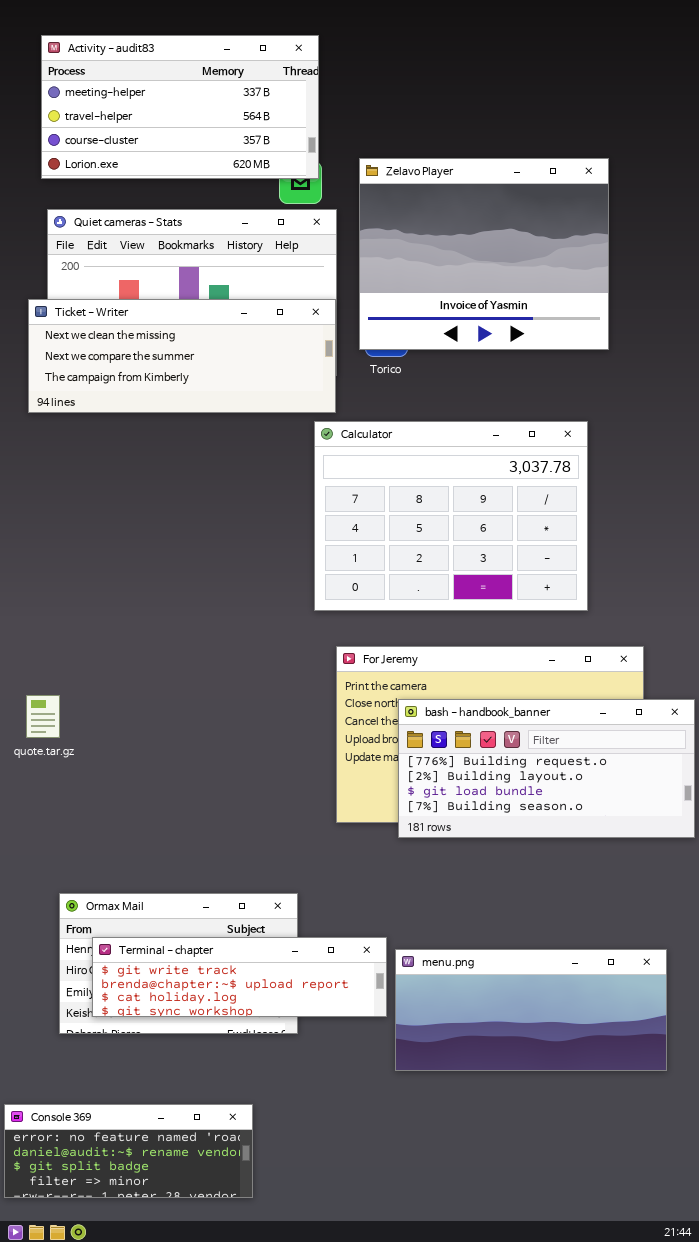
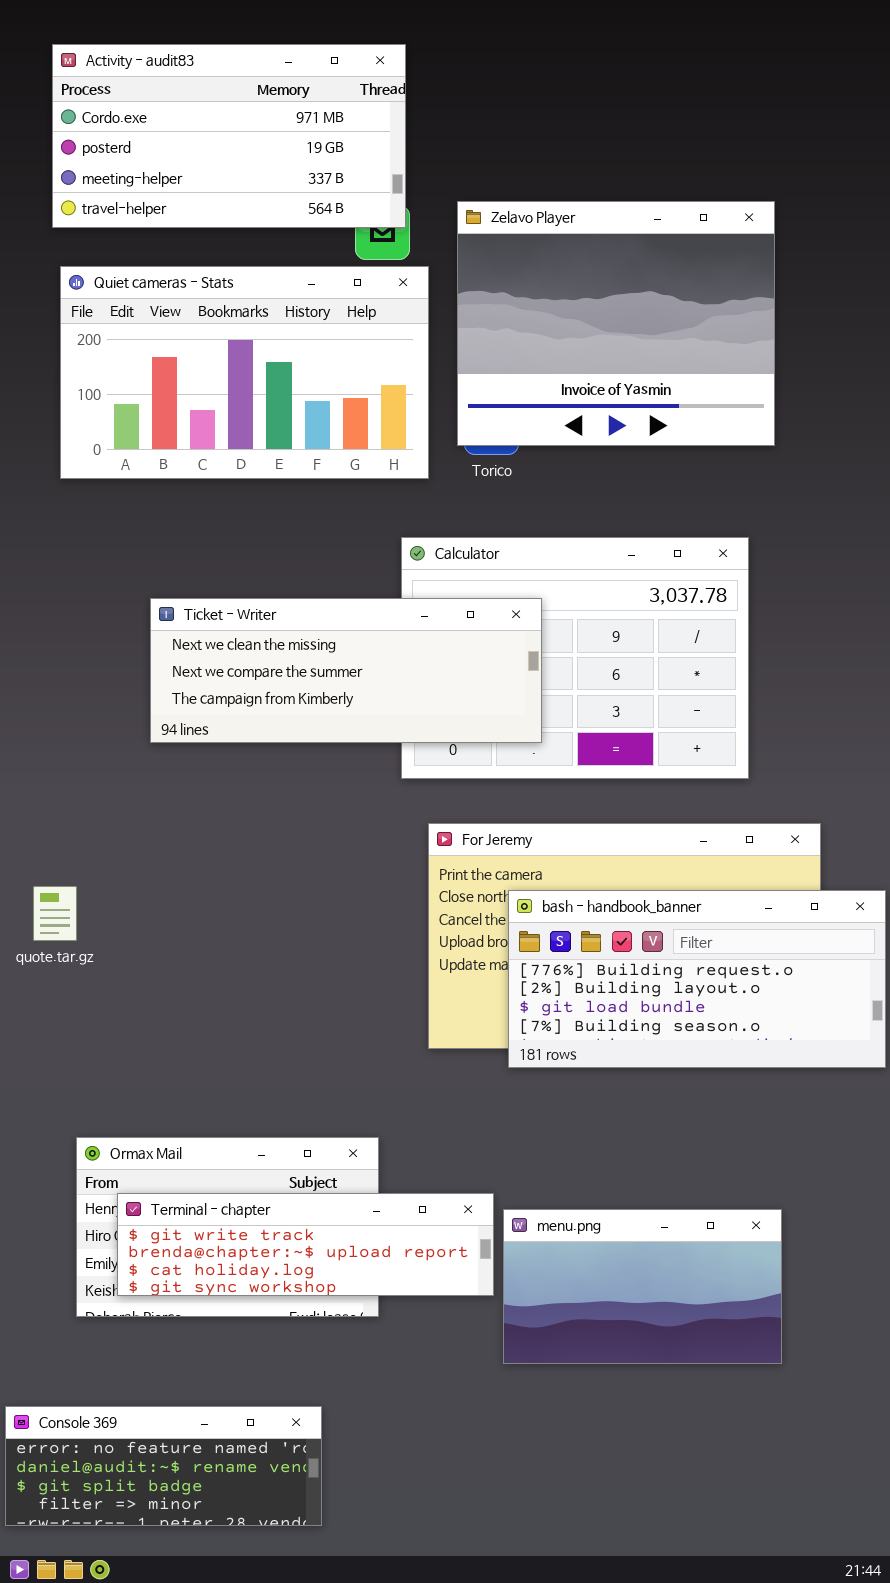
Activity - audit83: [41,35,319,179] -> [52,44,406,228], scrolled up 2 rows
Ticket - Writer: [28,299,336,413] -> [150,598,542,743], moved
menu.png: [395,949,667,1071] -> [503,1209,782,1364], resized

